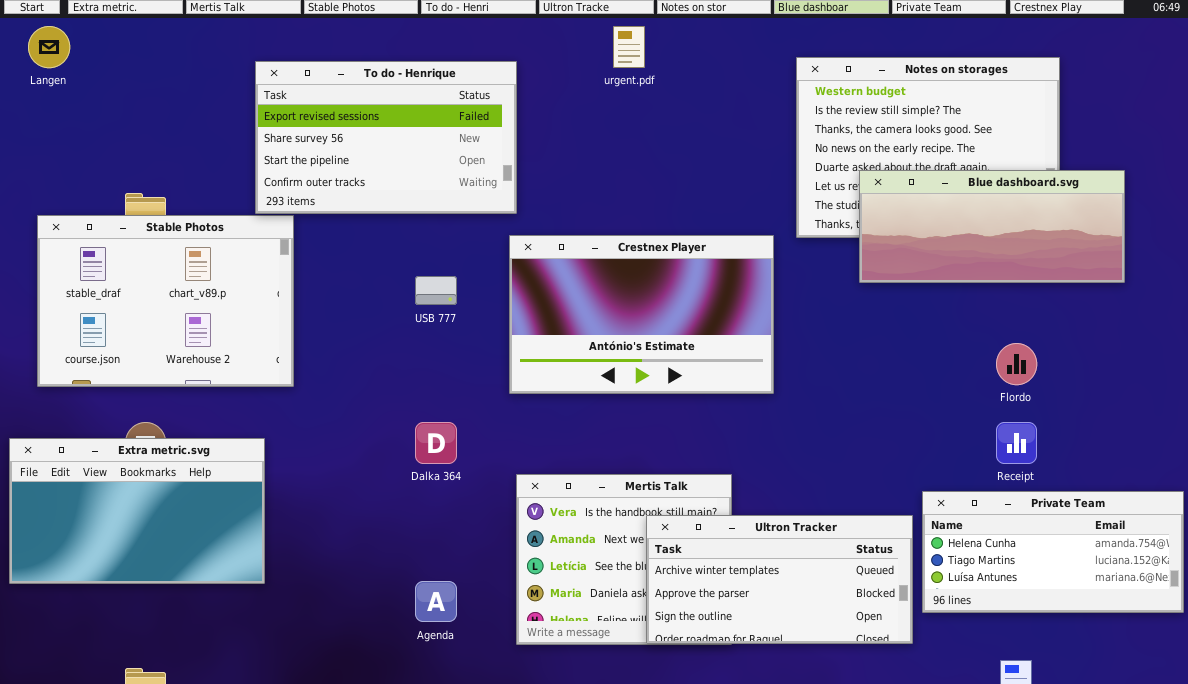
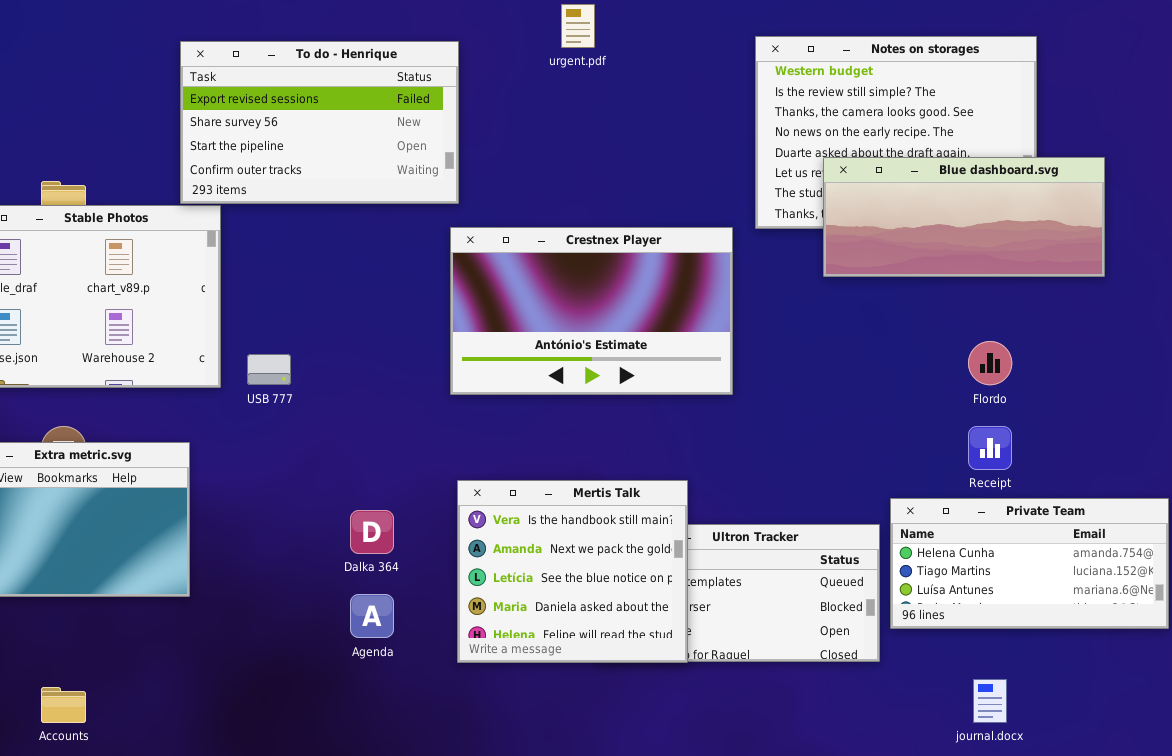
USB 777: [415,276,457,305] -> [247,354,291,385], moved
Dalka 364: [415,422,457,464] -> [350,510,394,554], moved
Mertis Talk: [516,474,732,645] -> [457,480,688,663], raised

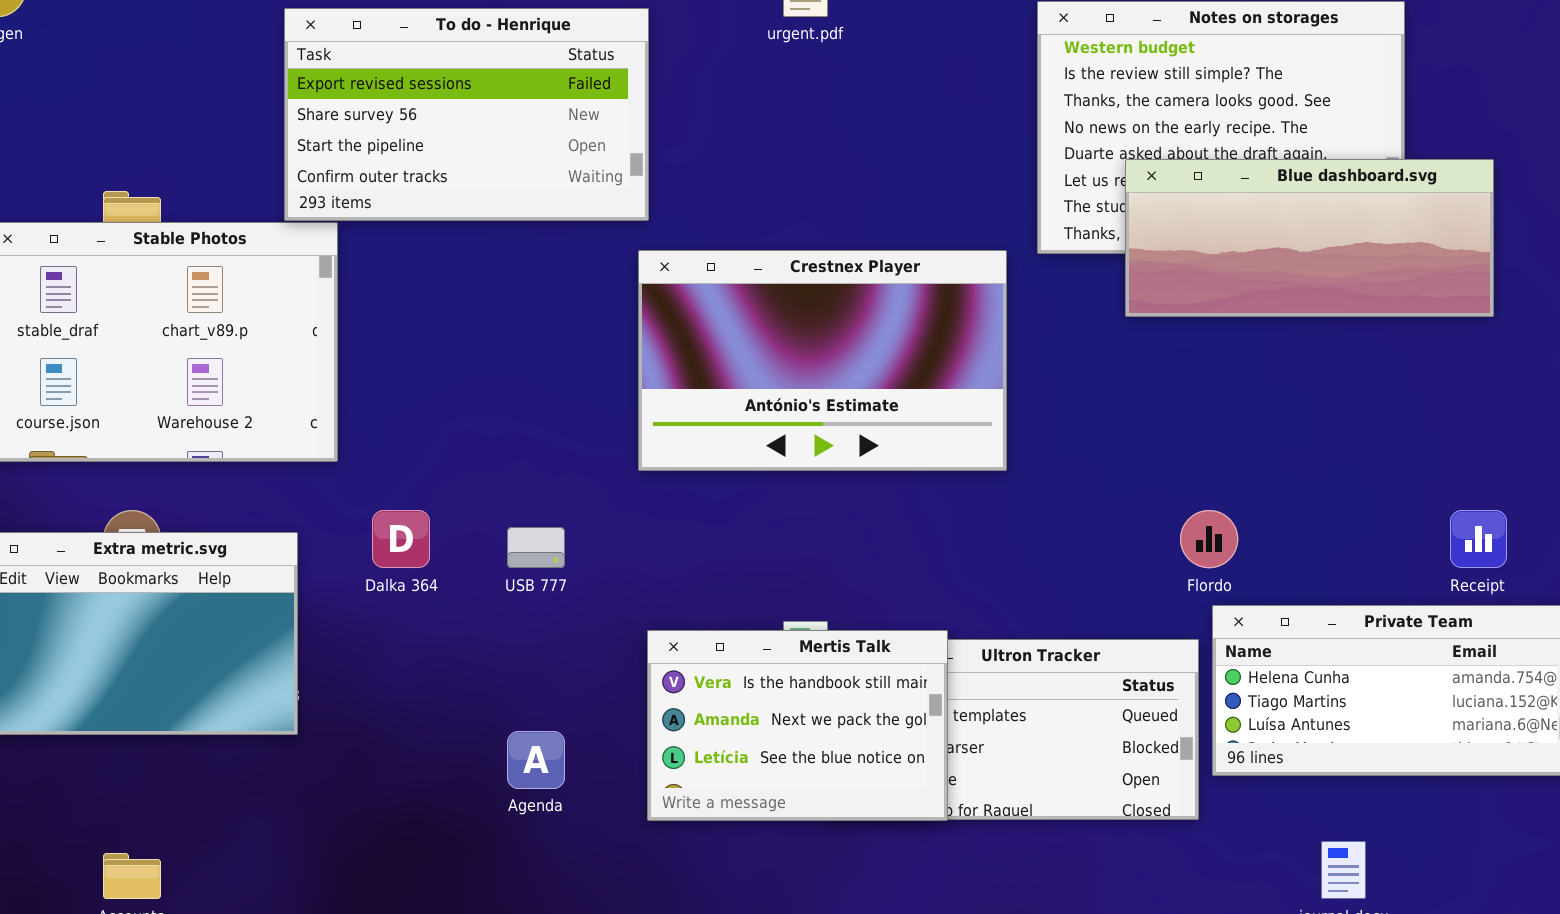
Flordo: [968,341,1012,385] -> [1180,510,1238,568], moved
USB 777: [247,354,291,385] -> [507,527,565,568], moved
Receipt: [968,426,1012,470] -> [1450,510,1507,568], moved
Mertis Talk: [457,480,688,663] -> [647,630,948,821], resized
Dalka 364: [350,510,394,554] -> [372,510,430,568], moved

